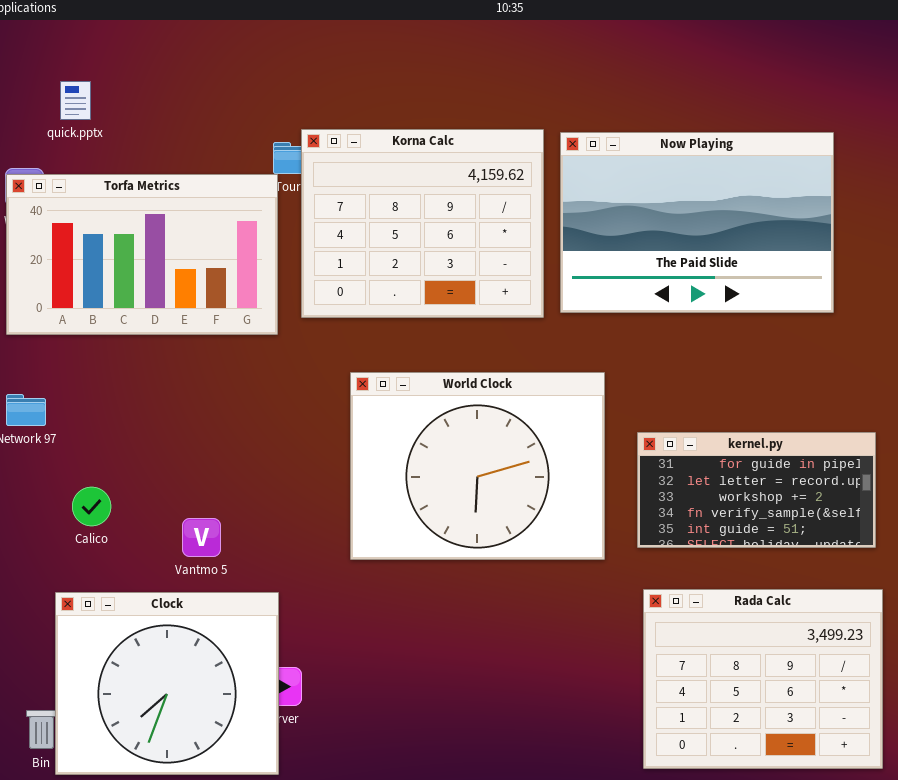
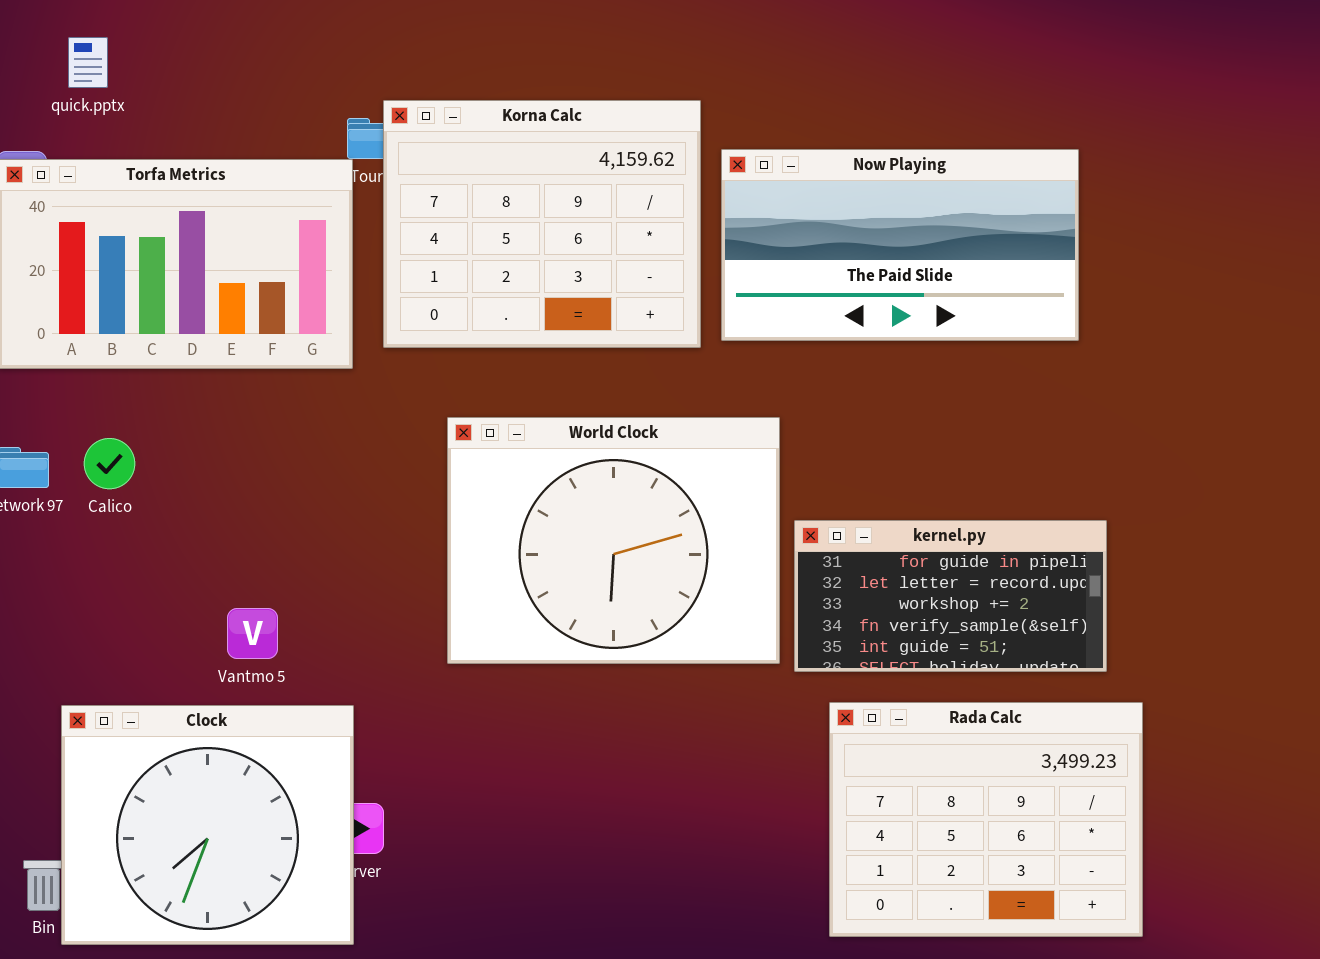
Now Playing: [560,132,834,313] -> [721,149,1079,341], resized
kernel.py: [637,432,876,548] -> [794,520,1107,672], moved
Calico: [72,487,111,526] -> [84,438,135,489], moved

